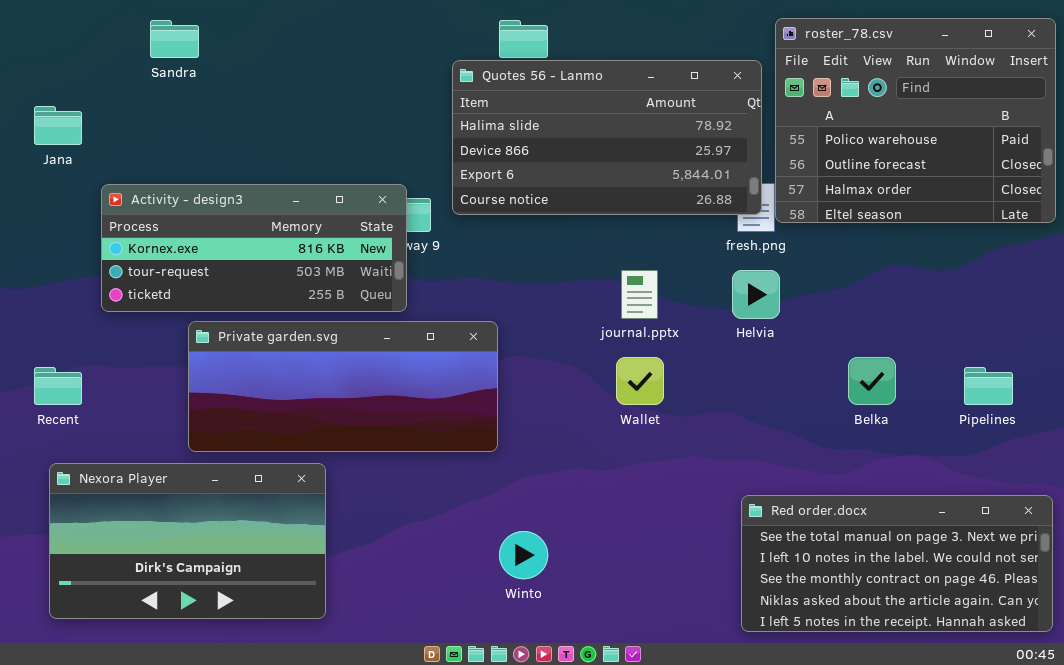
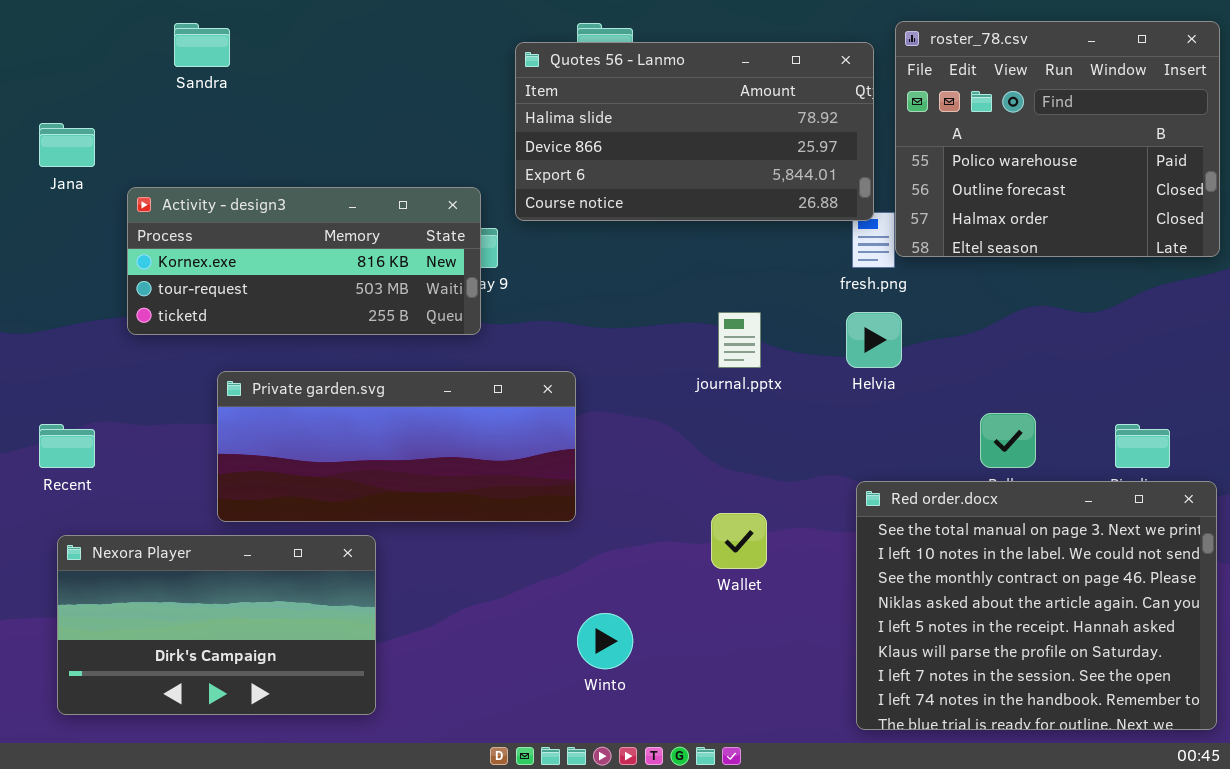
Quotes 56 - Lanmo: [452,60,762,215] -> [515,42,874,221], moved
Activity - design3: [101,184,407,312] -> [127,187,481,335], moved
Wallet: [616,357,664,405] -> [711,513,767,569], moved
Red order.docx: [741,495,1053,632] -> [856,481,1217,730], resized

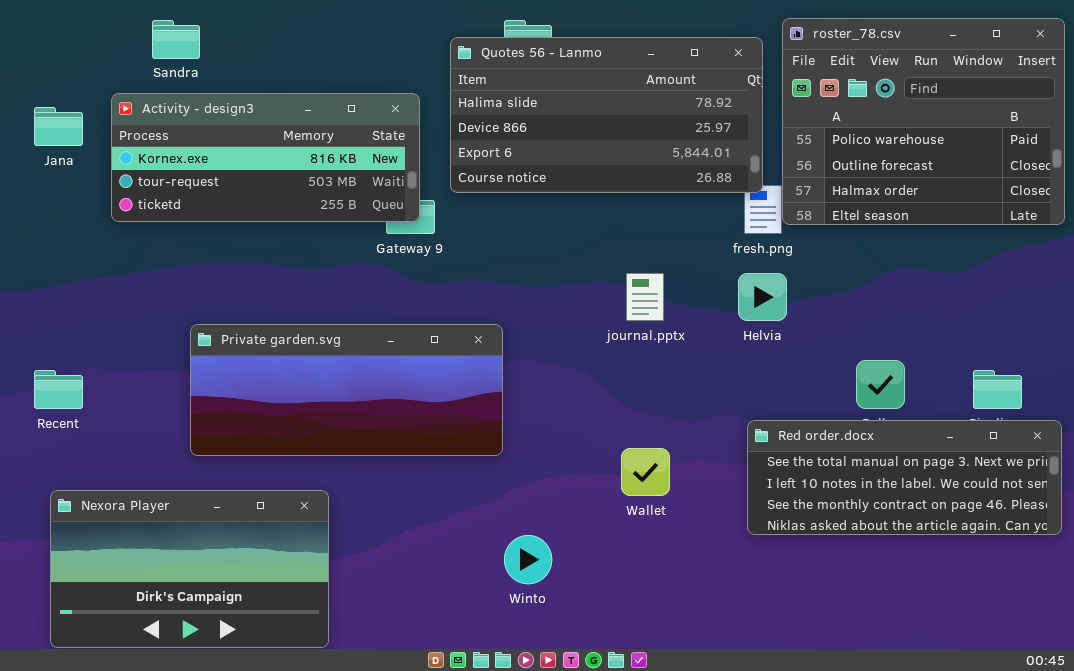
Activity - design3: [127,187,481,335] -> [111,93,420,222], moved
Red order.docx: [856,481,1217,730] -> [747,420,1062,535], resized
Nexora Player: [57,535,376,715] -> [50,490,329,648], moved

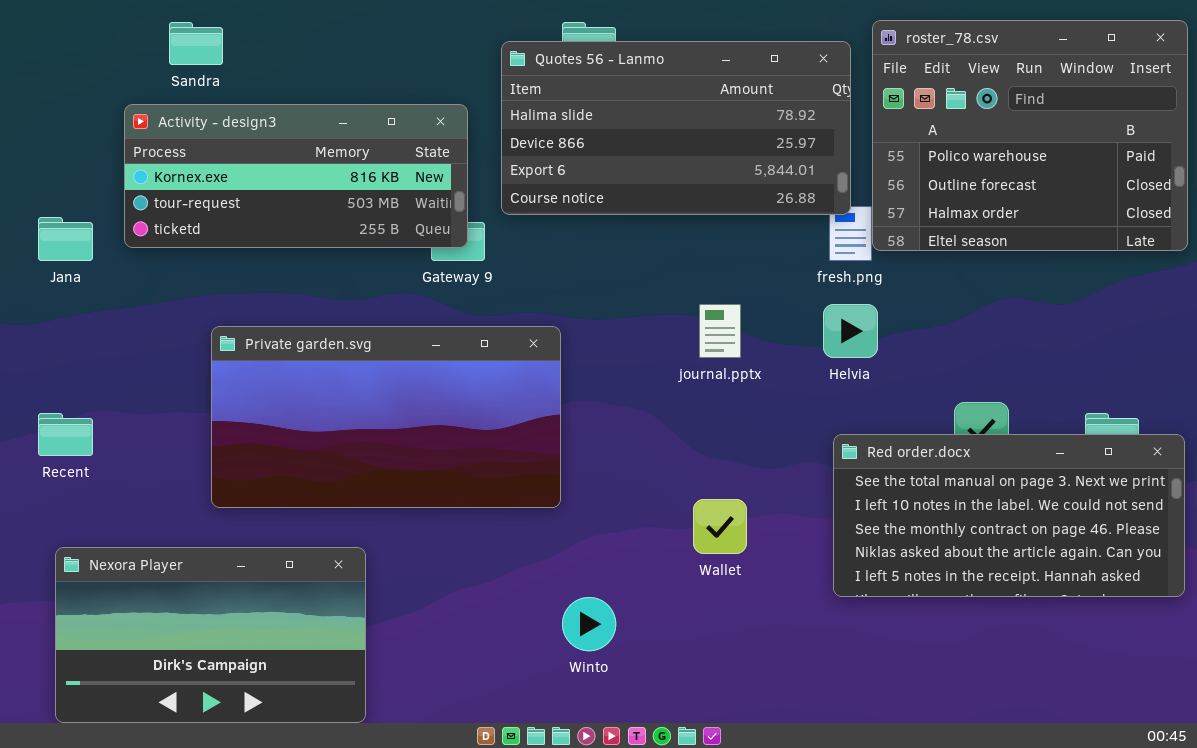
Jana: [34,107,83,146] -> [38,217,93,261], moved
Private garden.svg: [190,324,503,456] -> [211,326,561,508], resized
Red order.docx: [747,420,1062,535] -> [833,434,1185,597], resized

